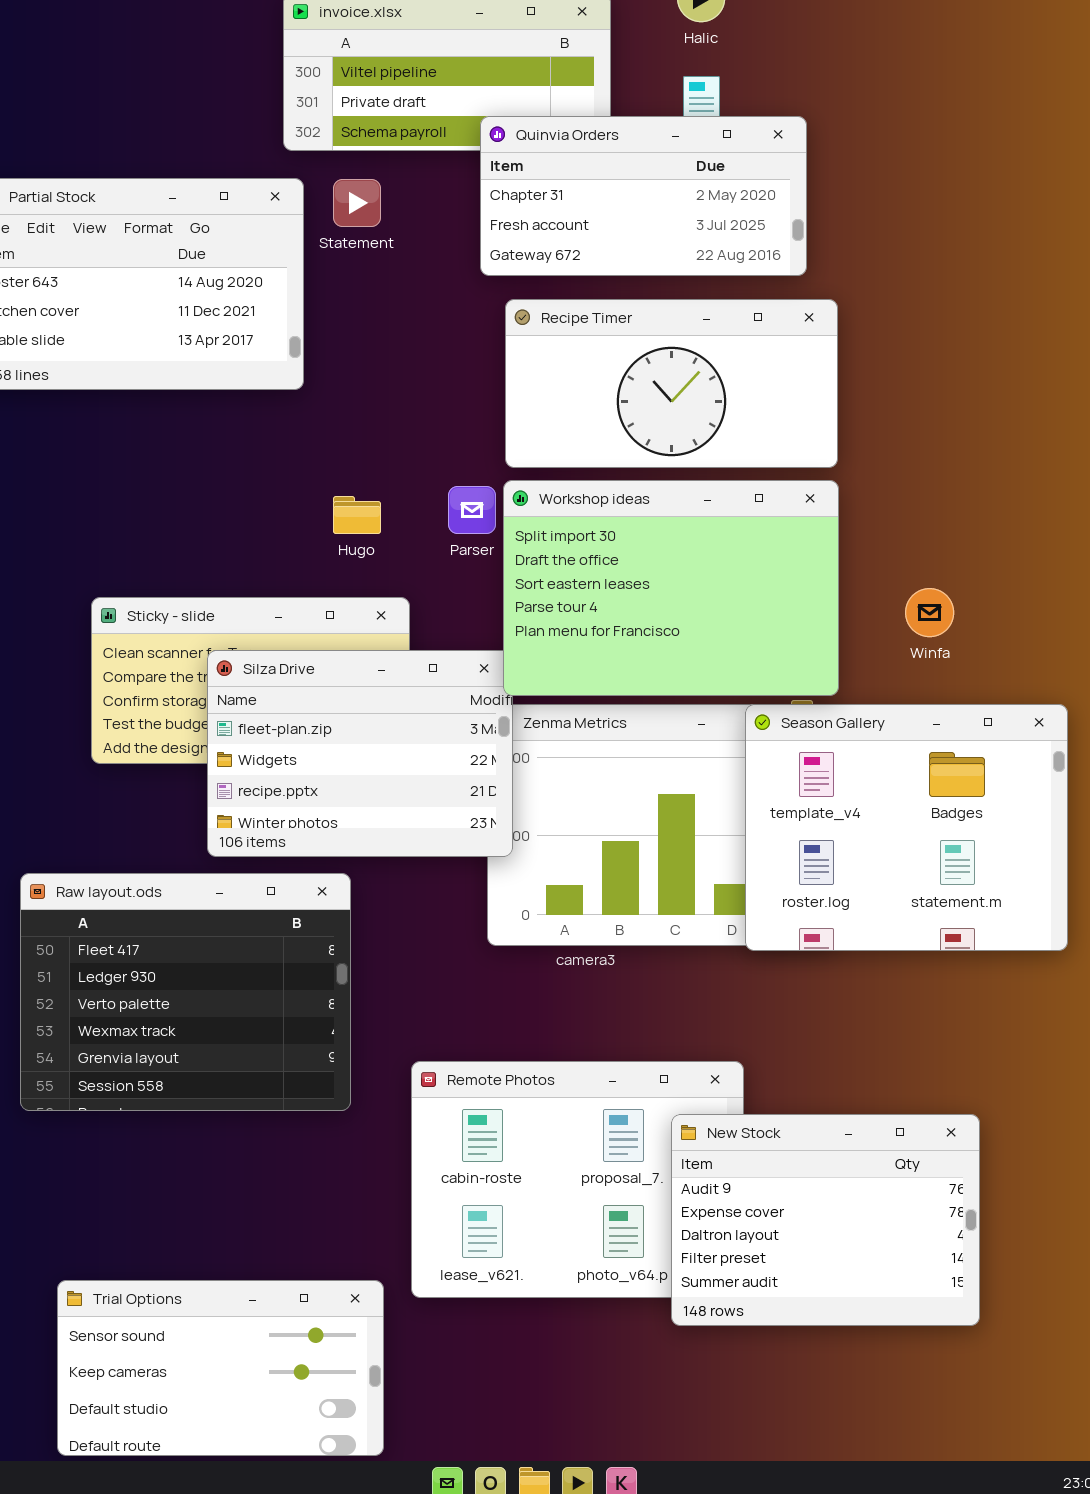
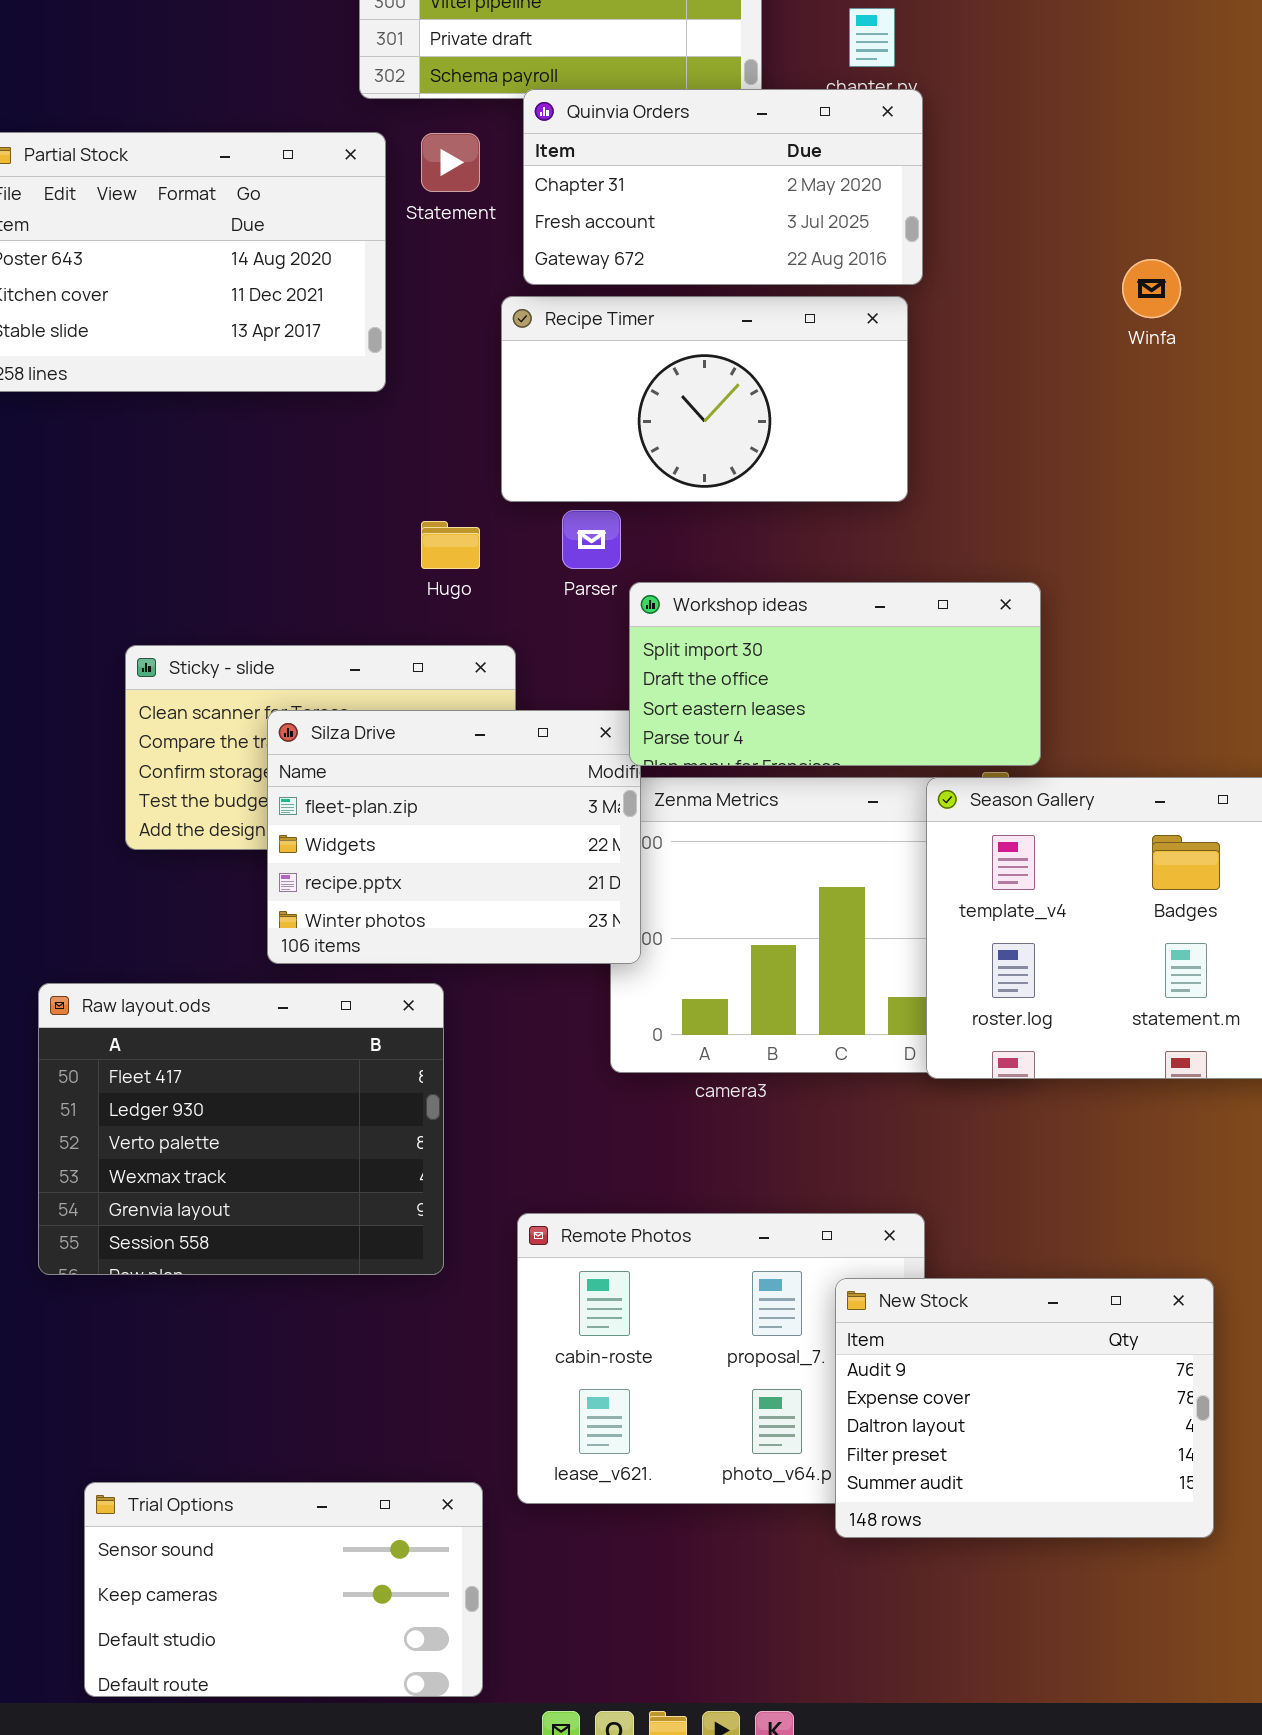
Quinvia Orders: [480,116,807,276] -> [523,89,923,285], moved
Recipe Timer: [505,299,838,468] -> [501,296,908,502], moved
Workshop ideas: [503,480,839,696] -> [629,582,1041,766], resized
Winfa: [905,588,954,637] -> [1122,259,1181,318], moved

